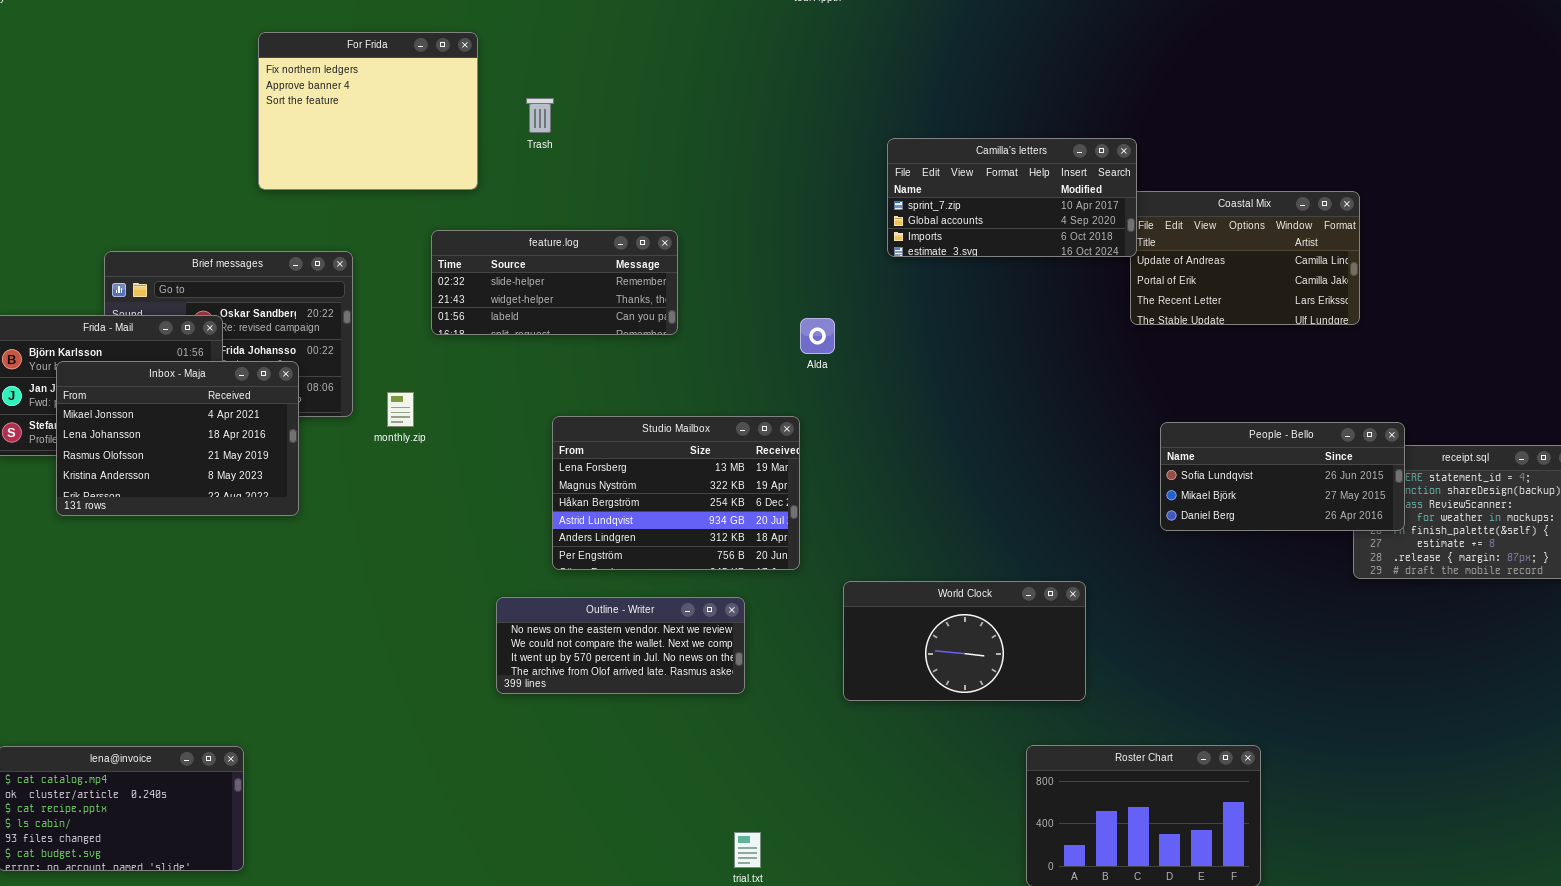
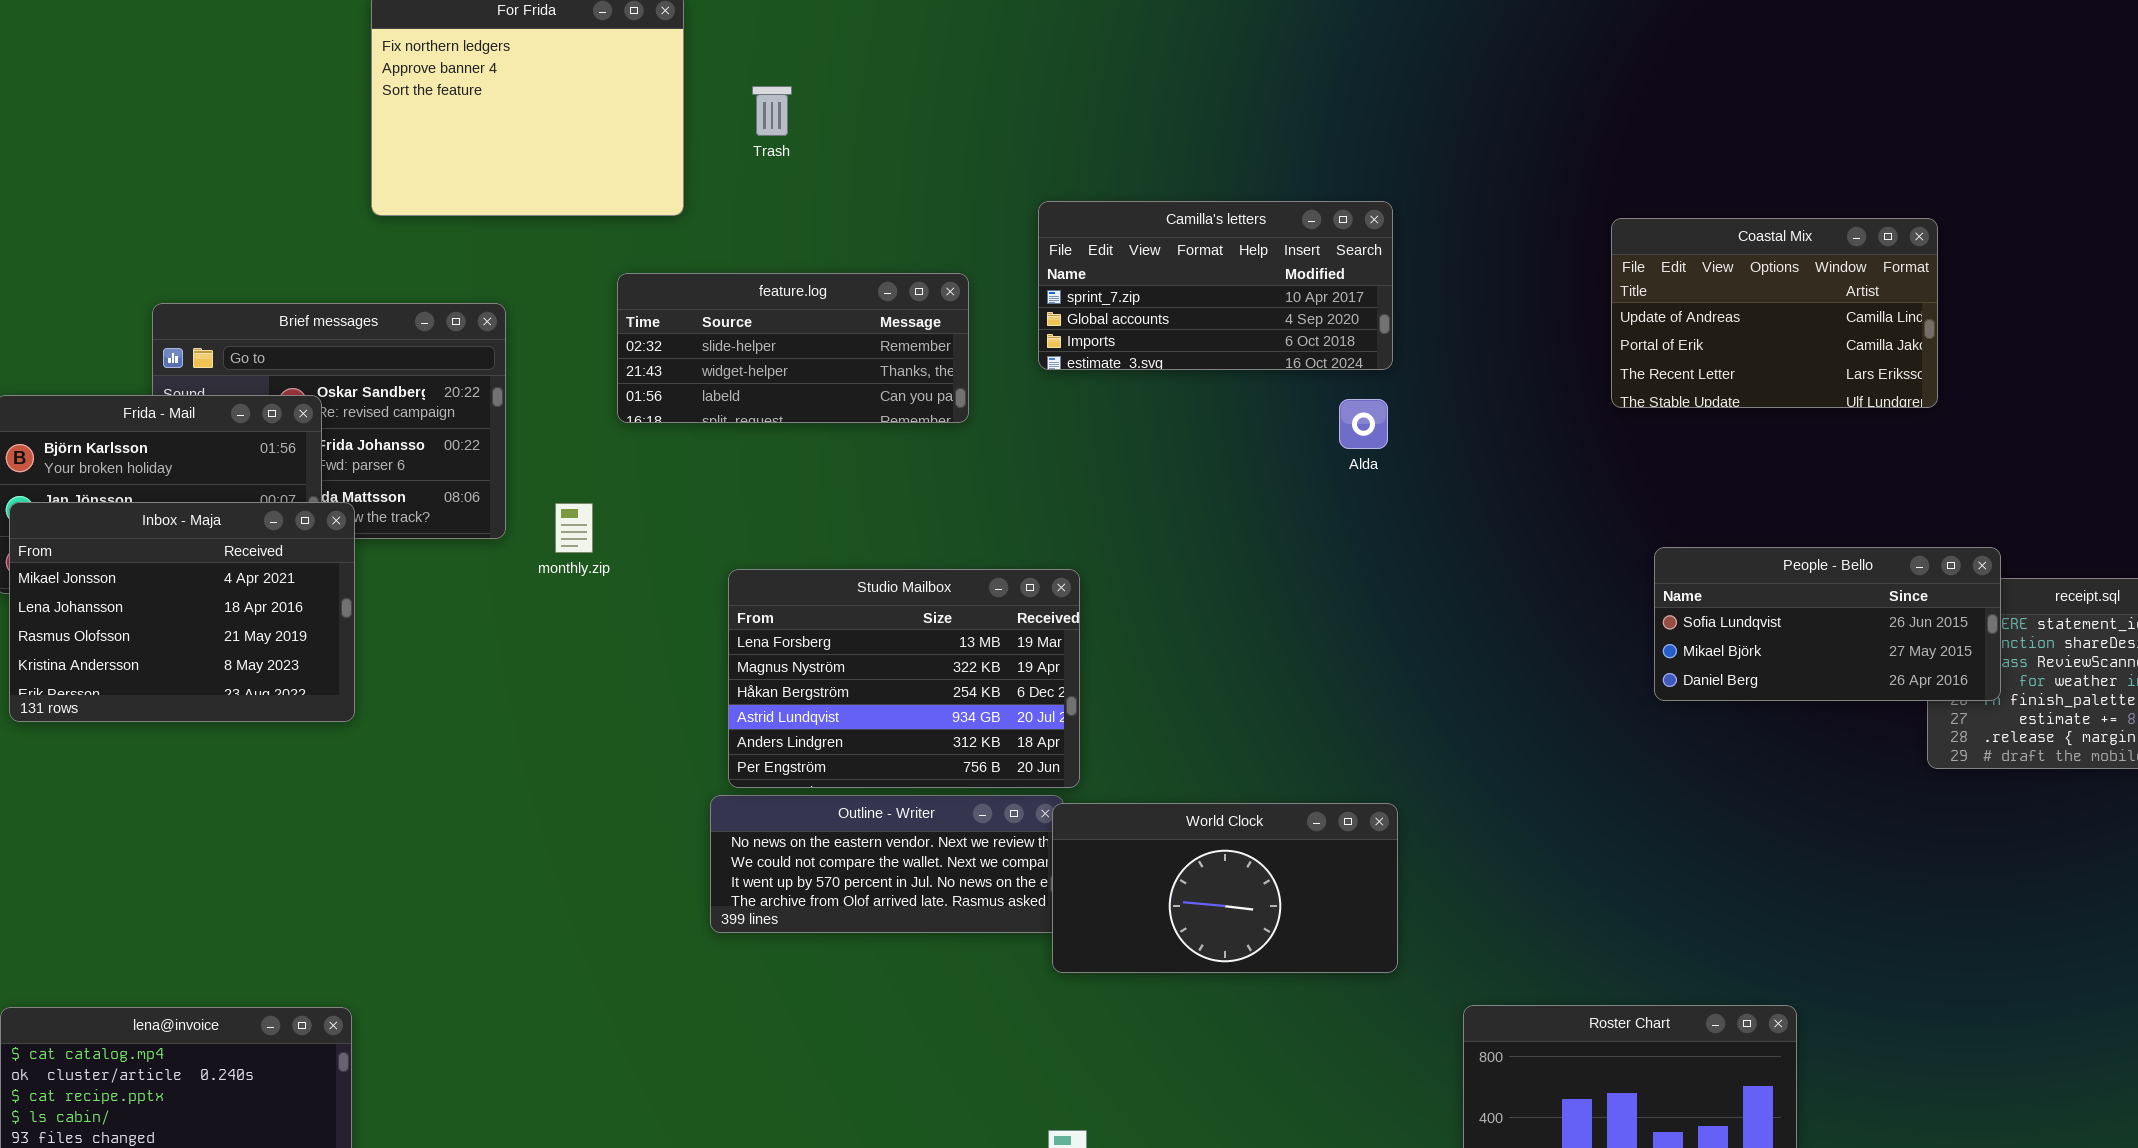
Camilla's letters: [887,138,1137,257] -> [1038,201,1393,370], moved
Alda: [800,318,835,354] -> [1339,399,1388,449], moved
Inbox - Maja: [56,361,299,516] -> [9,502,355,722], moved
Studio Mailbox: [552,416,800,570] -> [728,569,1080,788], moved
World Clock: [843,581,1086,701] -> [1052,803,1398,973], moved

